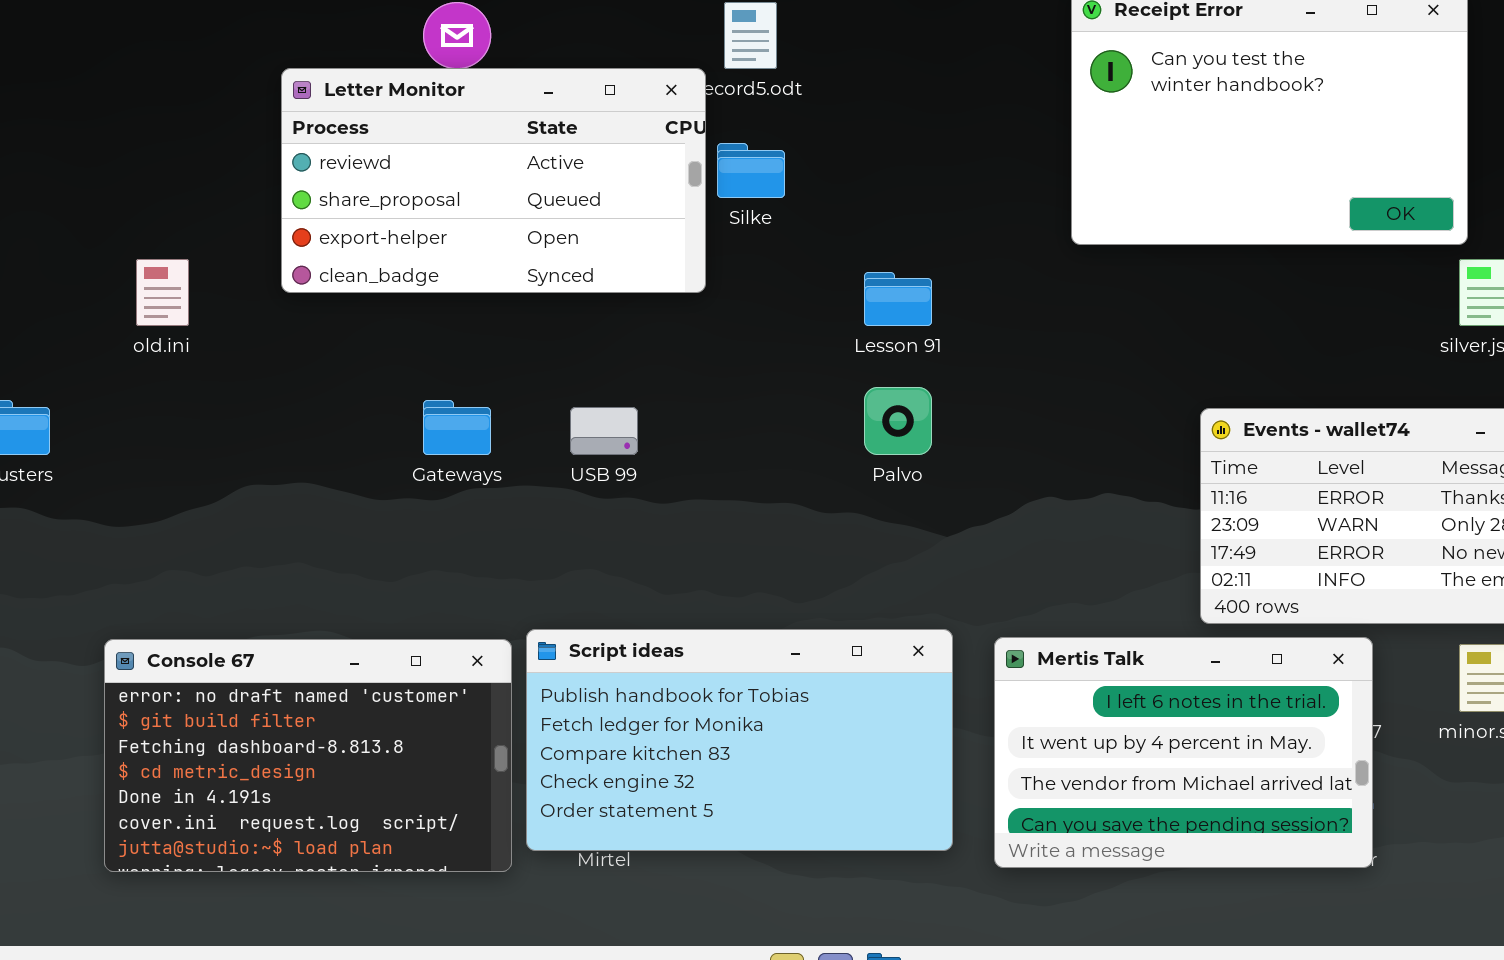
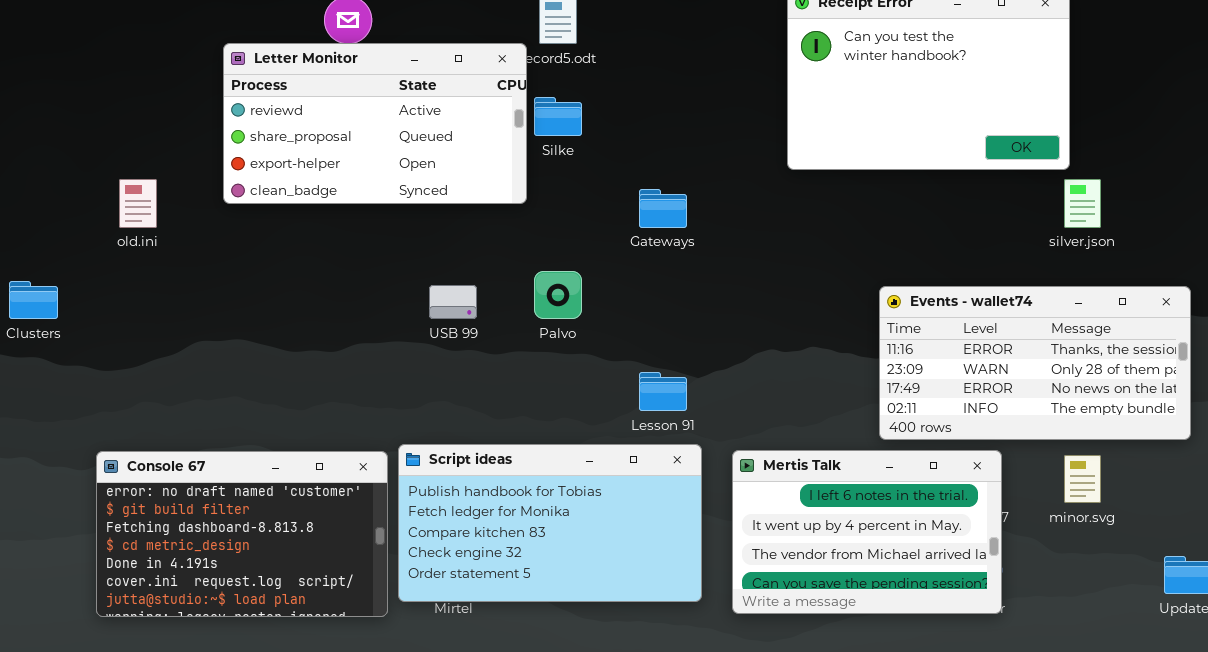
Lesson 91: [864,272,932,326] -> [639,372,687,411], moved
Palvo: [864,387,932,455] -> [534,271,582,319], moved
Gateways: [423,400,491,455] -> [639,189,687,228], moved

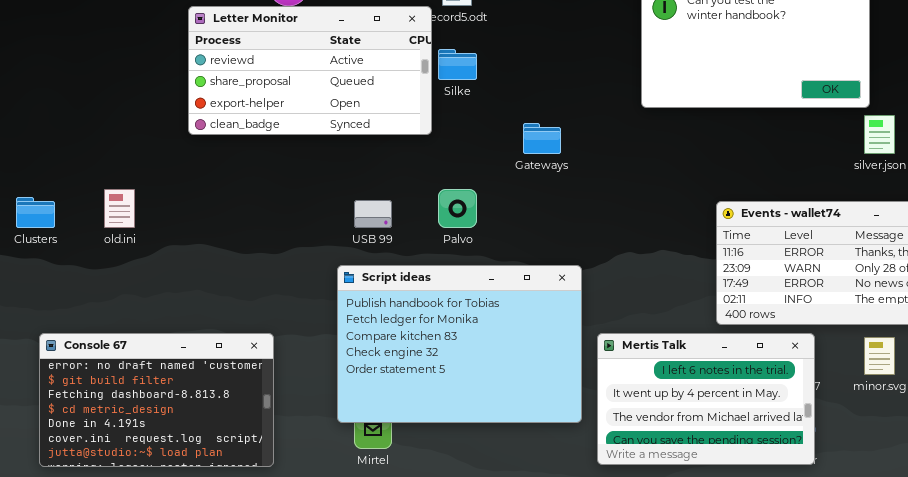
old.ini: [119,179,157,228] -> [104,189,135,228], moved
Script ideas: [398,444,702,602] -> [337,265,582,423], moved, resized
Console 67: [96,451,388,617] -> [39,333,274,467], moved

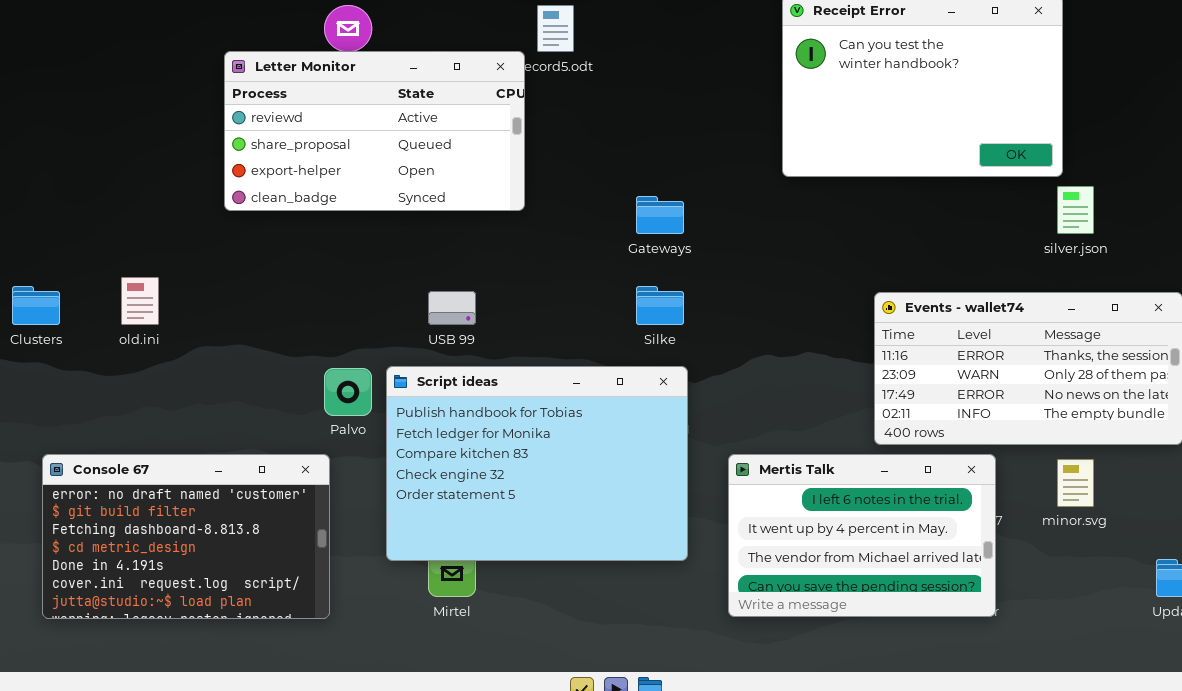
Silke: [438,49,477,80] -> [636,286,684,325], moved
Palvo: [438,189,477,228] -> [324,368,372,416], moved
Script ideas: [337,265,582,423] -> [386,366,688,561], moved

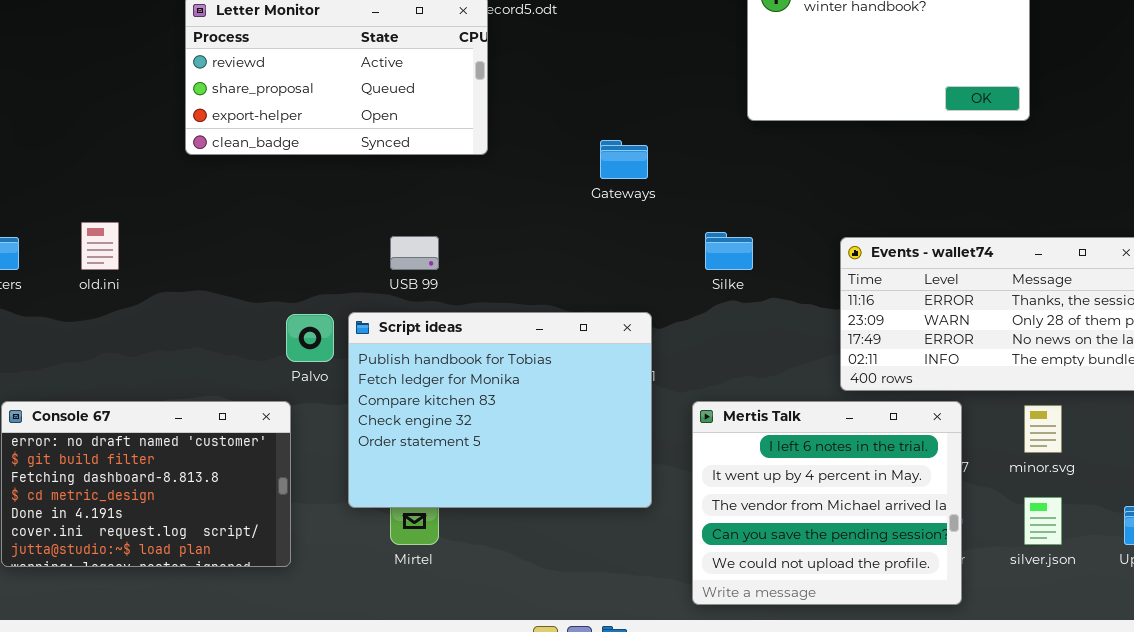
silver.json: [1057,186,1094,234] -> [1024,497,1062,545], moved
Silke: [636,286,684,325] -> [705,232,753,270], moved
Mertis Talk: [728,454,996,617] -> [692,401,962,605], resized

